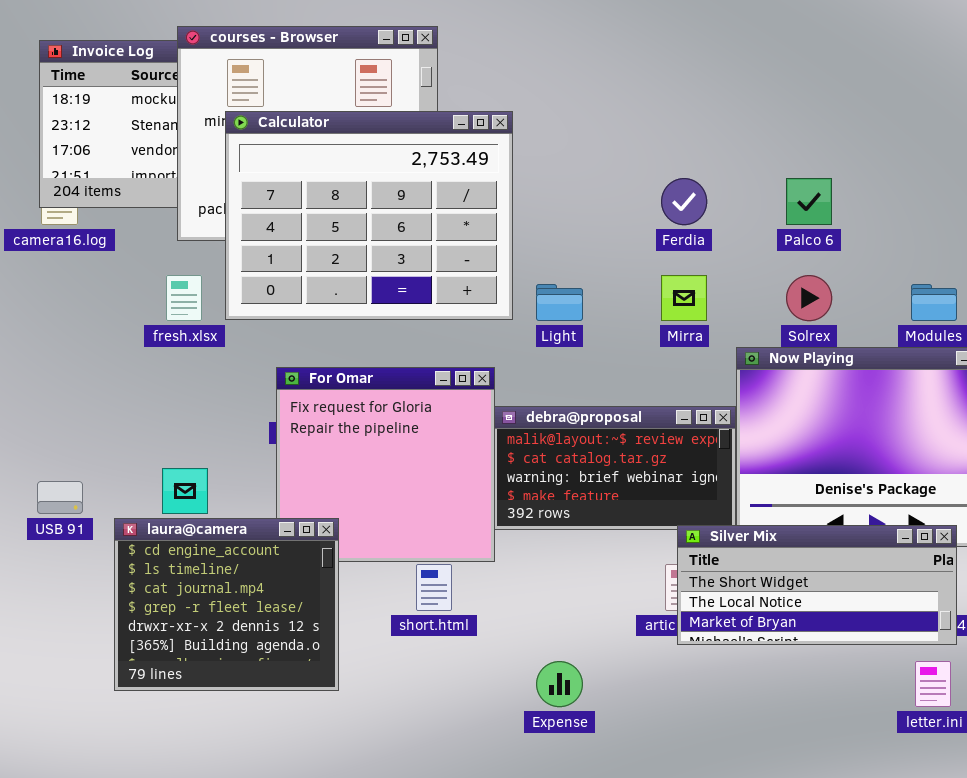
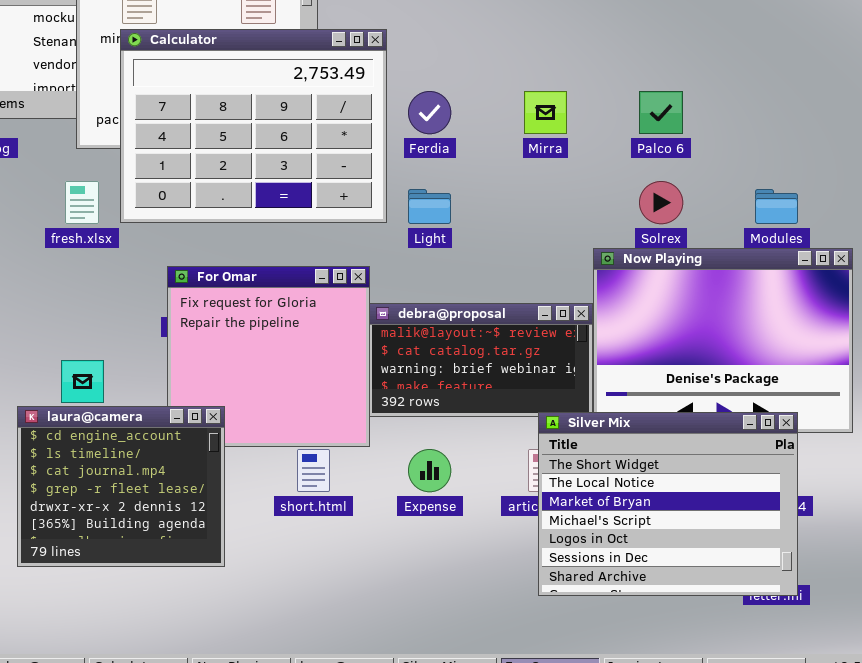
Ferdia: [661,178,707,225] -> [408,91,451,134], moved
Mirra: [661,275,707,321] -> [524,91,567,134], moved
Silver Mix: [677,525,957,645] -> [538,412,798,596], resized
Expense: [536,661,583,707] -> [408,449,451,492], moved

